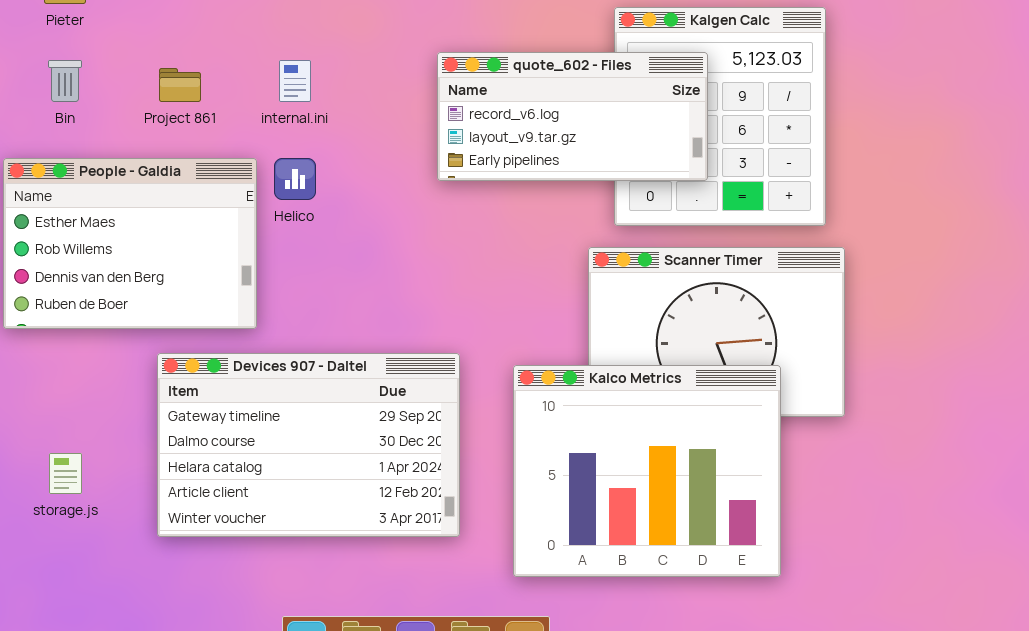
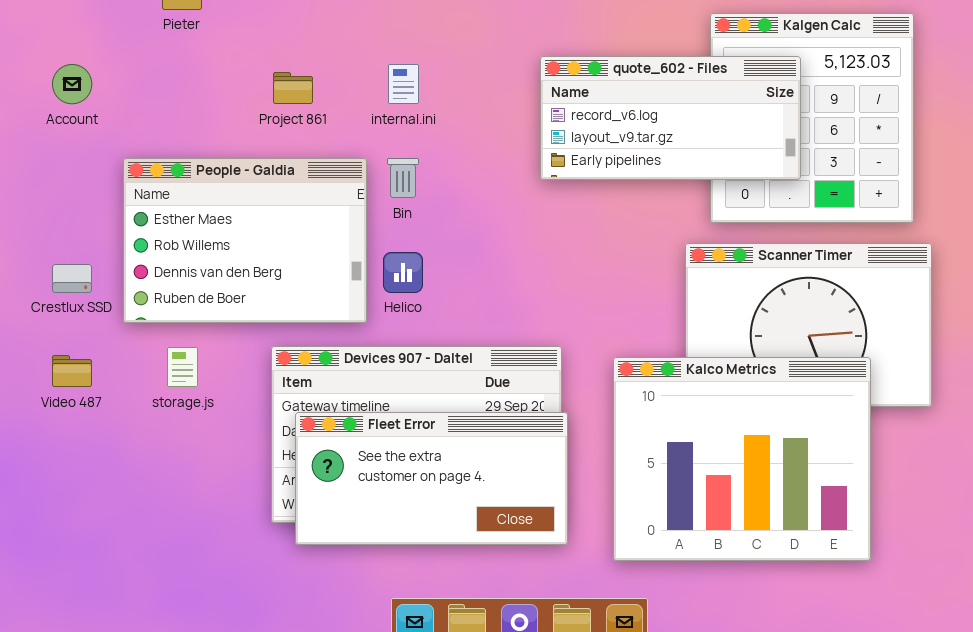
Bin: [48,60,82,102] -> [387,158,419,198], moved
Helico: [274,158,316,200] -> [383,252,423,293], moved
Fleet Error: none -> [295,412,568,545], opened
storage.js: [49,453,82,494] -> [167,347,198,387], moved

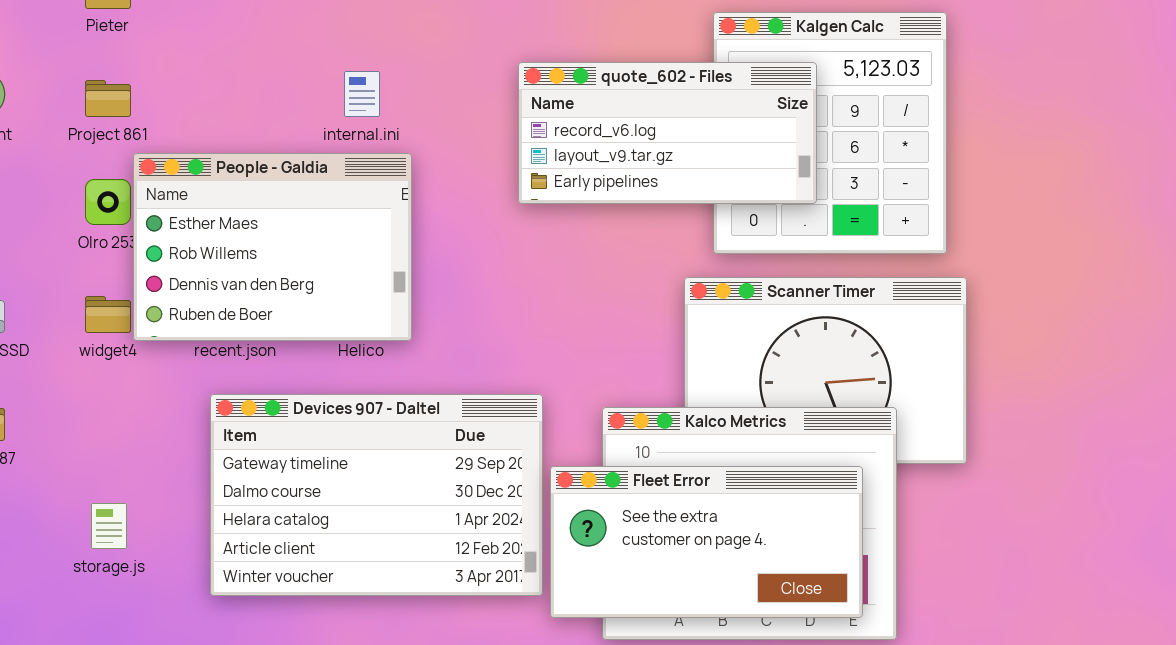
Project 861: [273,72,313,104] -> [85,80,131,117], moved
People - Galdia: [123,158,367,323] -> [133,153,412,341], moved
storage.js: [167,347,198,387] -> [91,503,127,549], moved
Fleet Error: [295,412,568,545] -> [550,466,863,618], moved

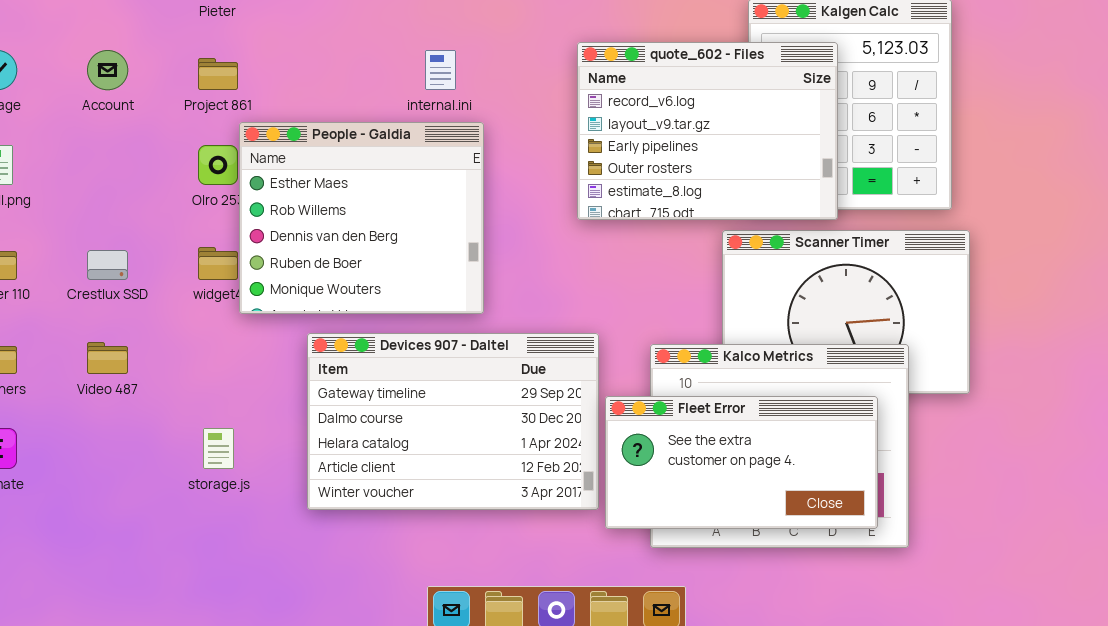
quote_602 - Files: [518,62,817,204] -> [577,42,838,220], resized
People - Galdia: [133,153,412,341] -> [239,122,484,314], resized

